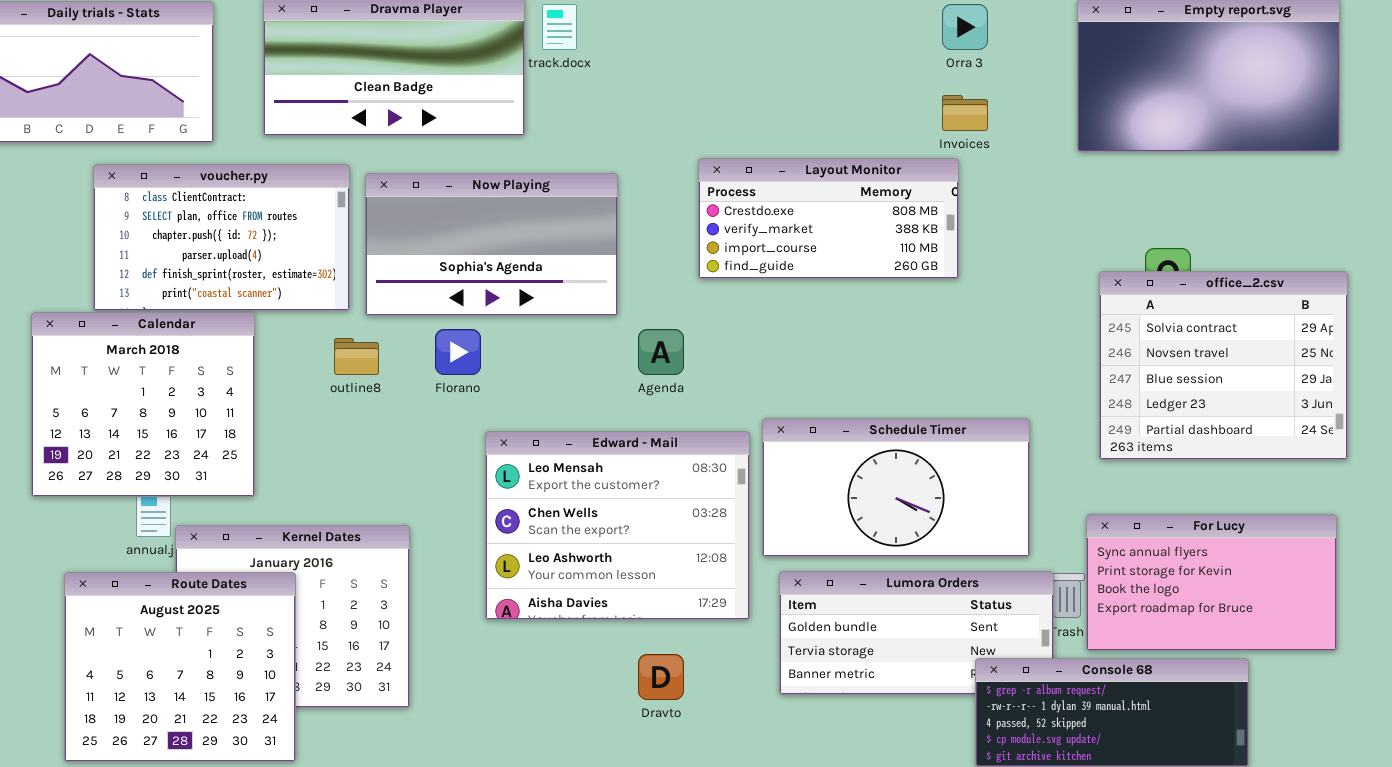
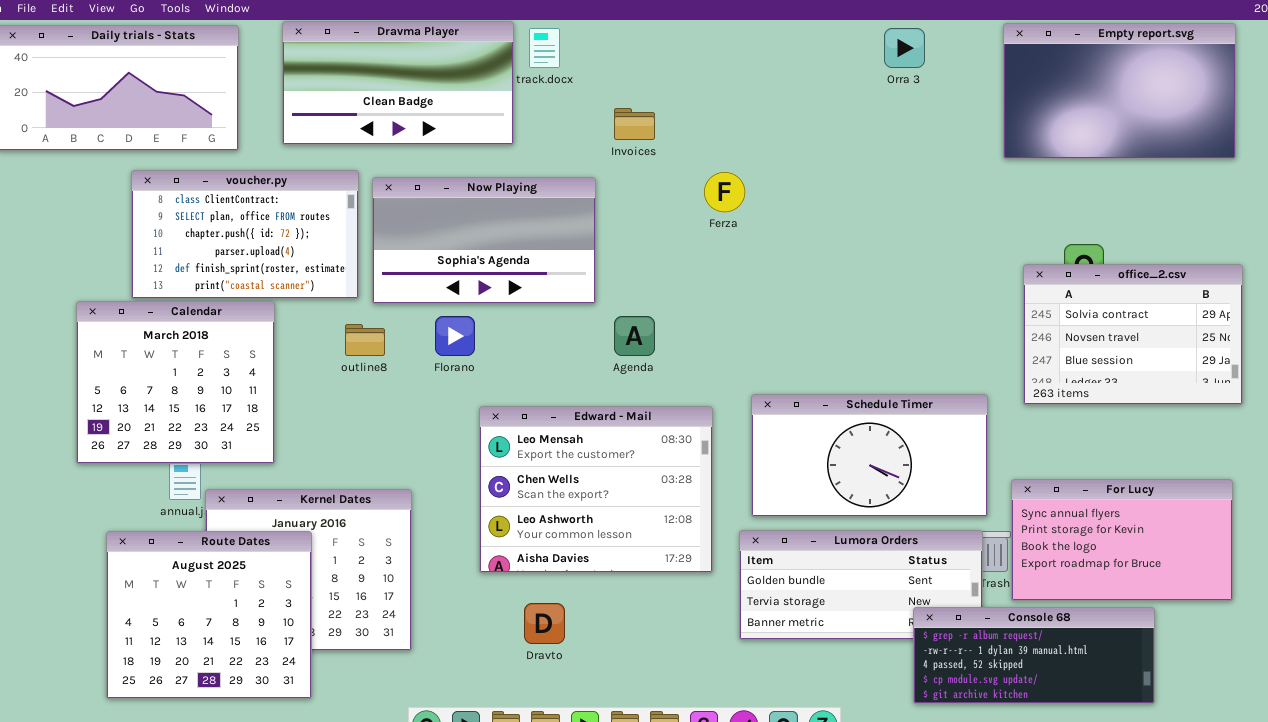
Invoices: [942,95,988,131] -> [614,108,655,140], moved
Layout Monitor: [698,158,959,279] -> none, closed
office_2.csv: [1099,271,1348,460] -> [1023,264,1243,405], resized
Schedule Timer: [762,418,1030,557] -> [751,394,988,517], moved
Dravto: [638,654,684,700] -> [524,603,565,644], moved

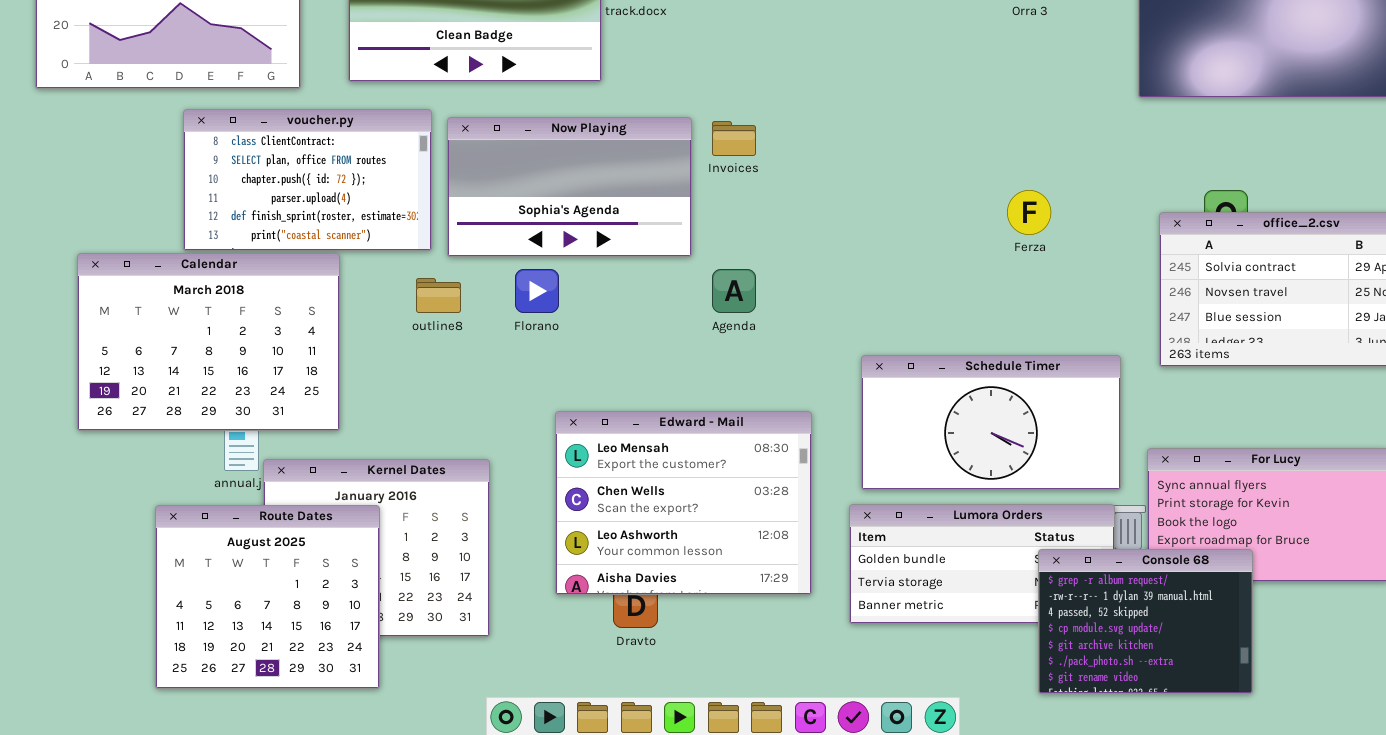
Invoices: [614,108,655,140] -> [712,121,756,156], moved
Ferza: [704,172,745,212] -> [1007,190,1051,235], moved
Calendar: [76,301,275,464] -> [77,253,340,431], resized
Edward - Mail: [479,406,713,573] -> [555,411,812,595], moved
Console 68: [913,607,1155,704] -> [1038,549,1253,694], resized

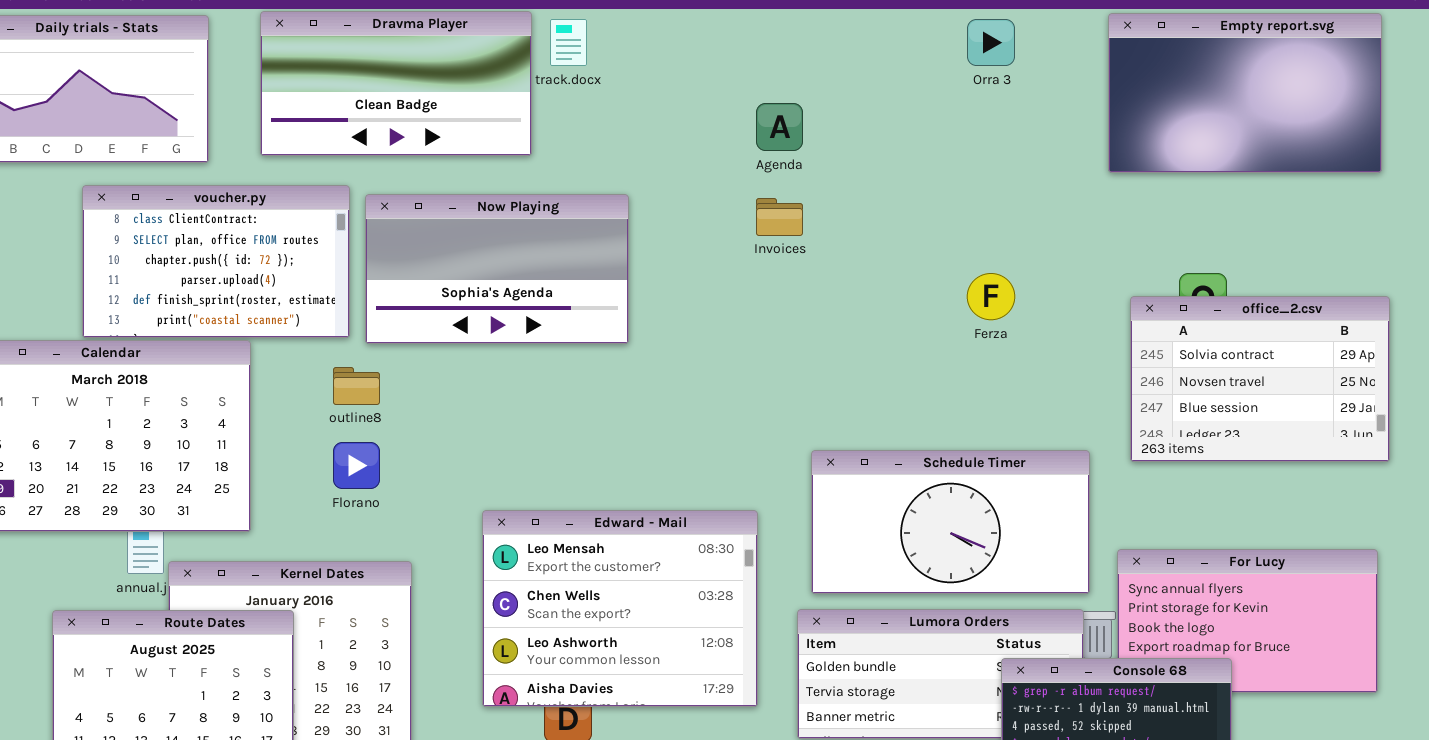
Invoices: [712,121,756,156] -> [756,198,803,236], moved
Florano: [515,269,559,313] -> [333,442,380,489], moved
Agenda: [712,269,756,313] -> [756,103,803,151], moved

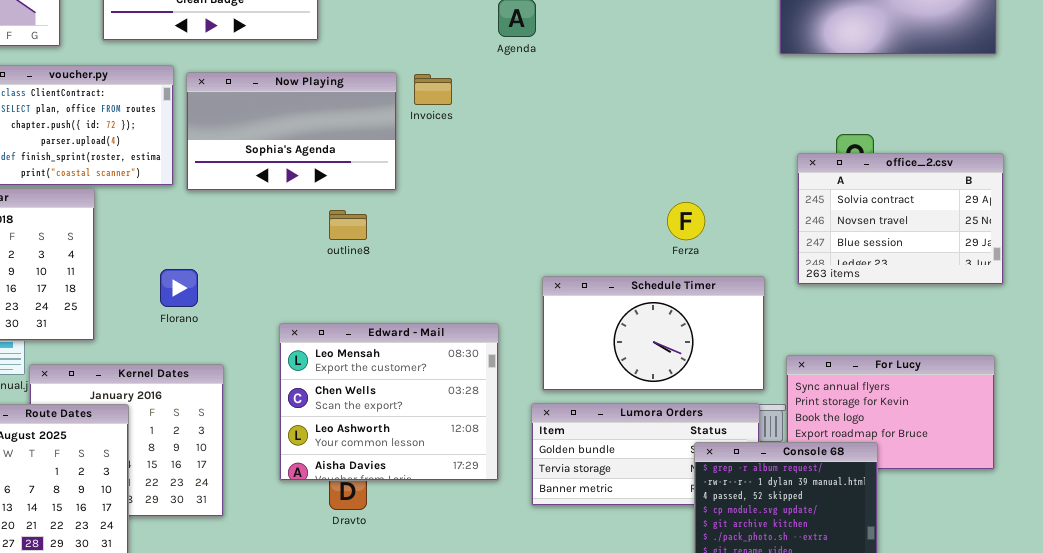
Invoices: [756,198,803,236] -> [414,74,452,105], moved
Ferza: [967,273,1015,320] -> [667,202,705,240], moved
outline8: [333,367,380,405] -> [329,210,367,240], moved

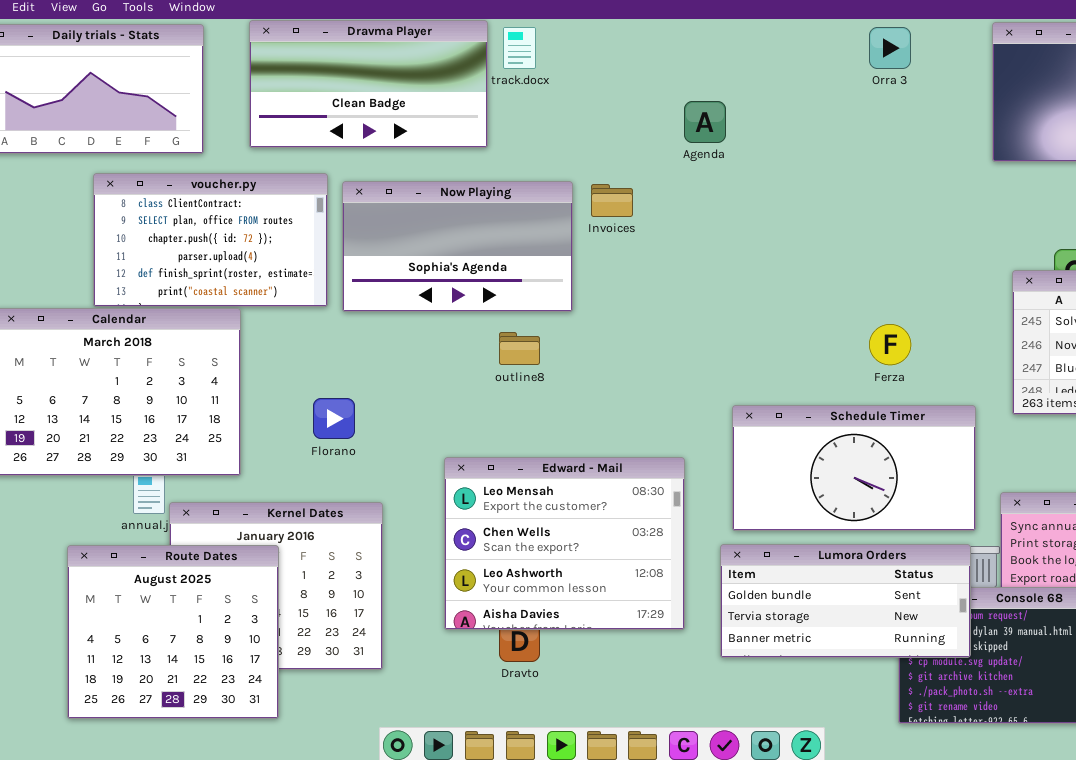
Lumora Orders: [531,403,760,506] -> [720,544,971,658], raised

